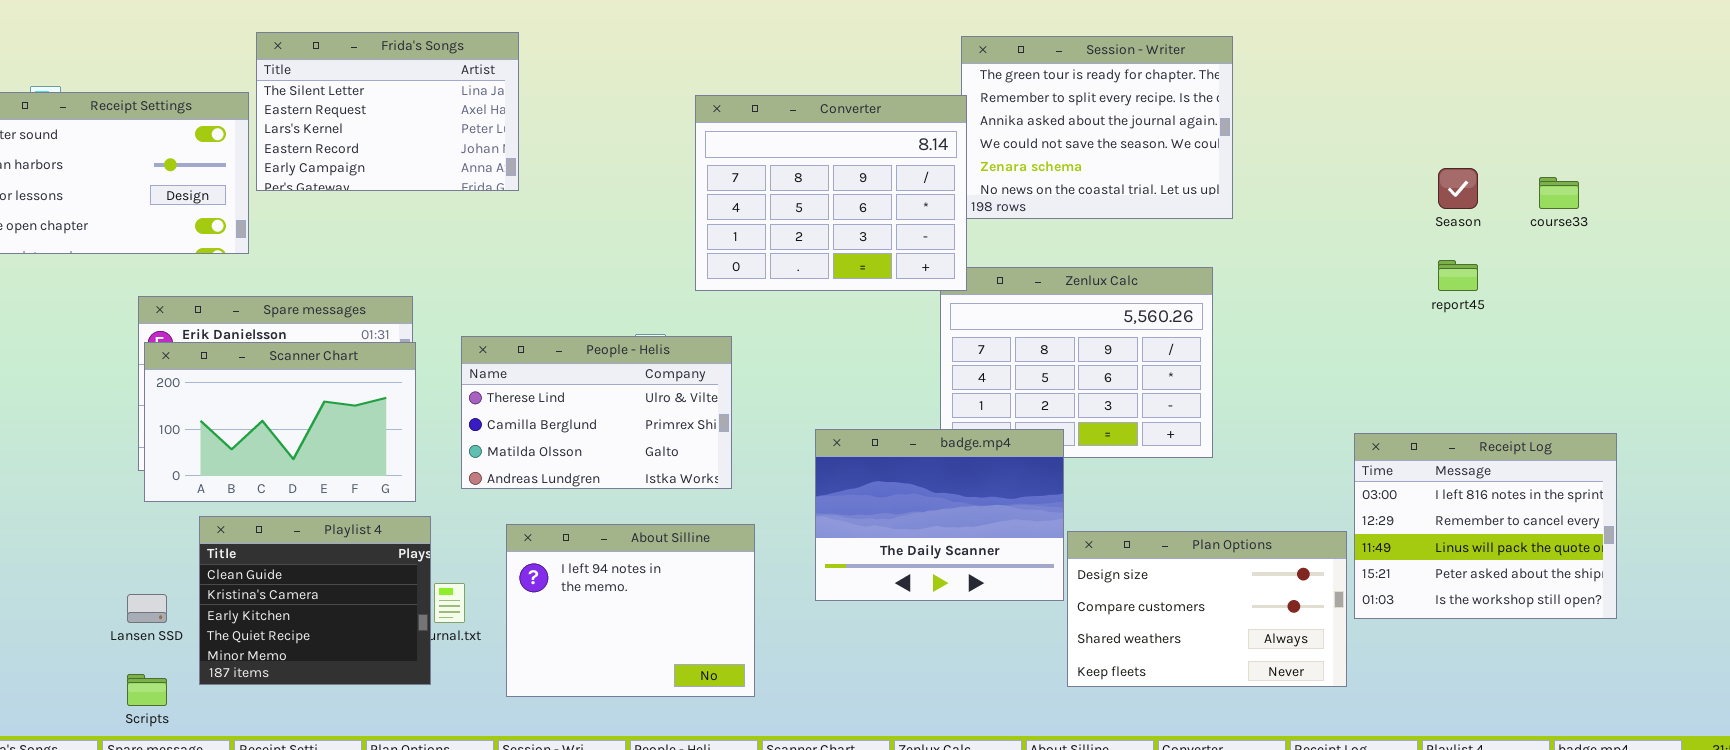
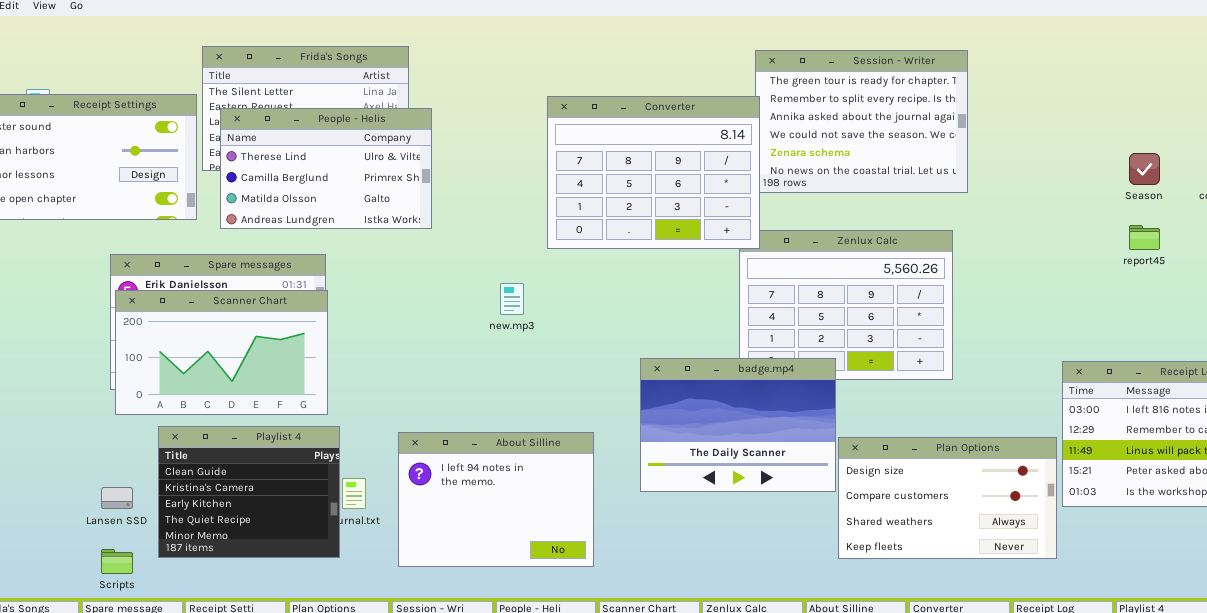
People - Helis: [461,336,732,489] -> [220,108,432,229], moved

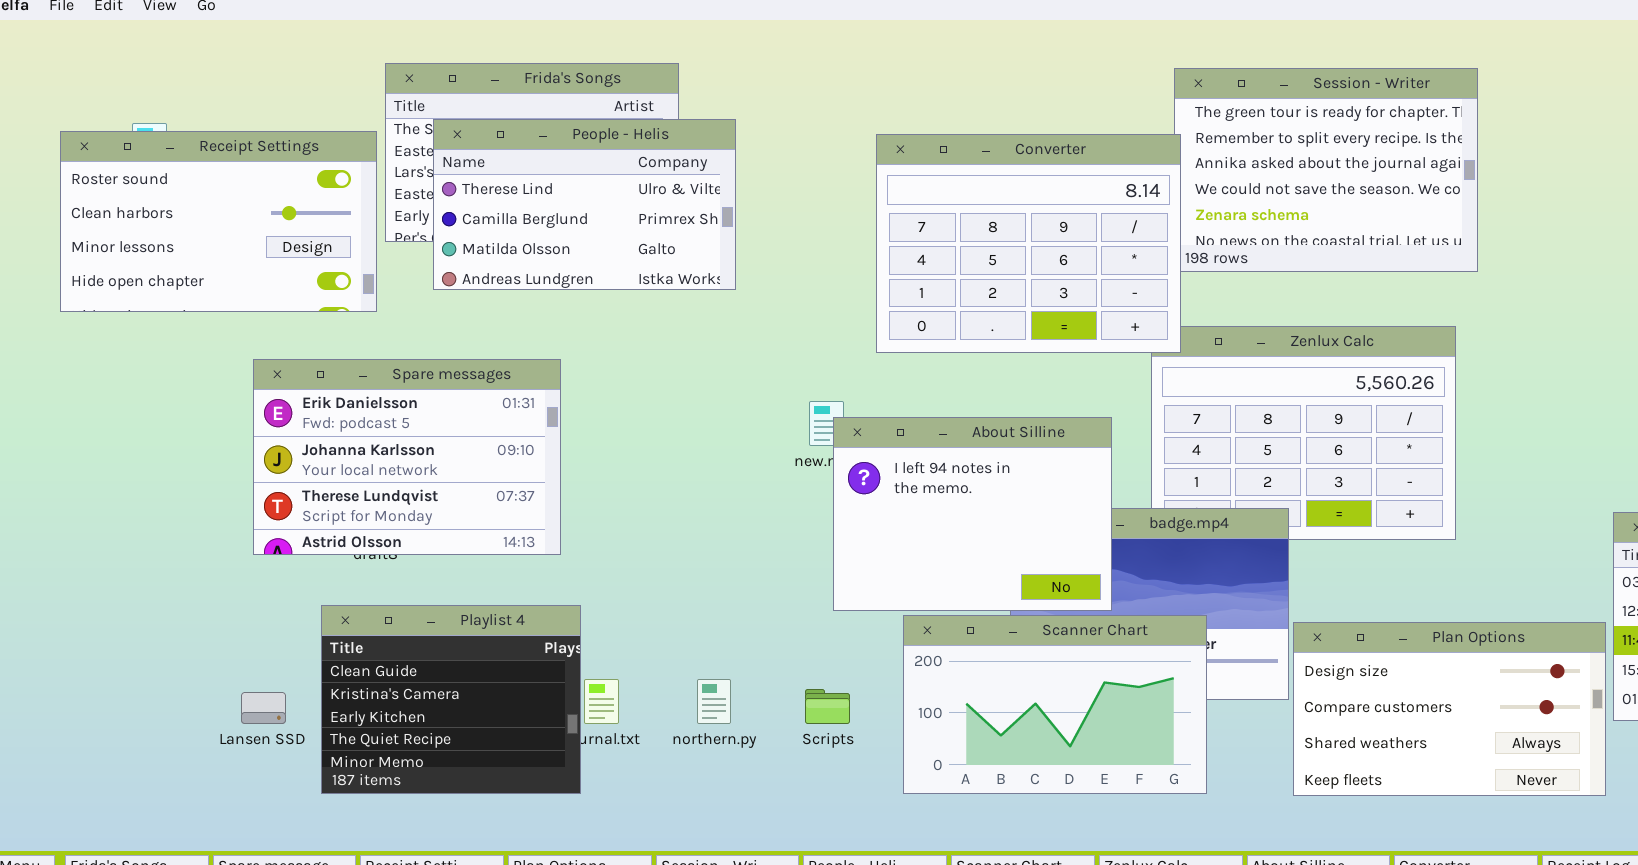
People - Helis: [220,108,432,229] -> [433,119,736,290], moved
Scanner Chart: [115,290,328,415] -> [903,615,1207,794], moved
About Silline: [398,432,594,567] -> [833,417,1112,611], moved
Scripts: [101,549,133,574] -> [805,689,850,724], moved

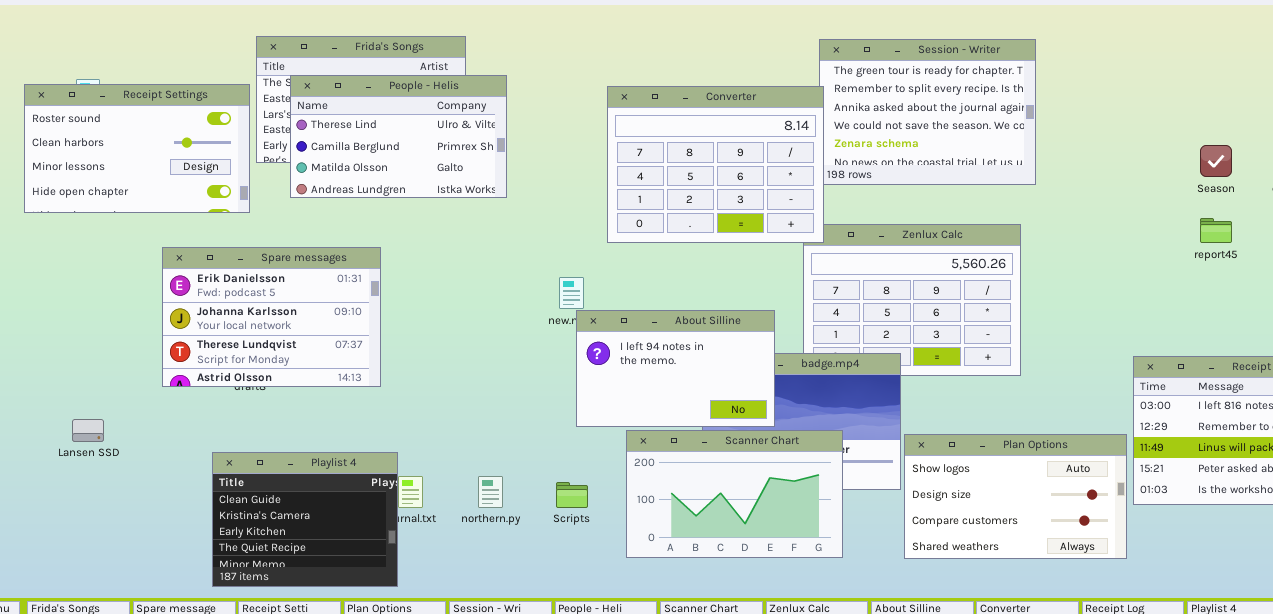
About Silline: [833,417,1112,611] -> [576,310,775,427], resized
Playlist 4: [321,605,581,794] -> [212,452,398,587], moved
Plan Options: [1293,622,1606,796] -> [904,434,1127,559], scrolled up 1 row
Lansen SSD: [241,692,286,724] -> [72,419,104,442], moved

